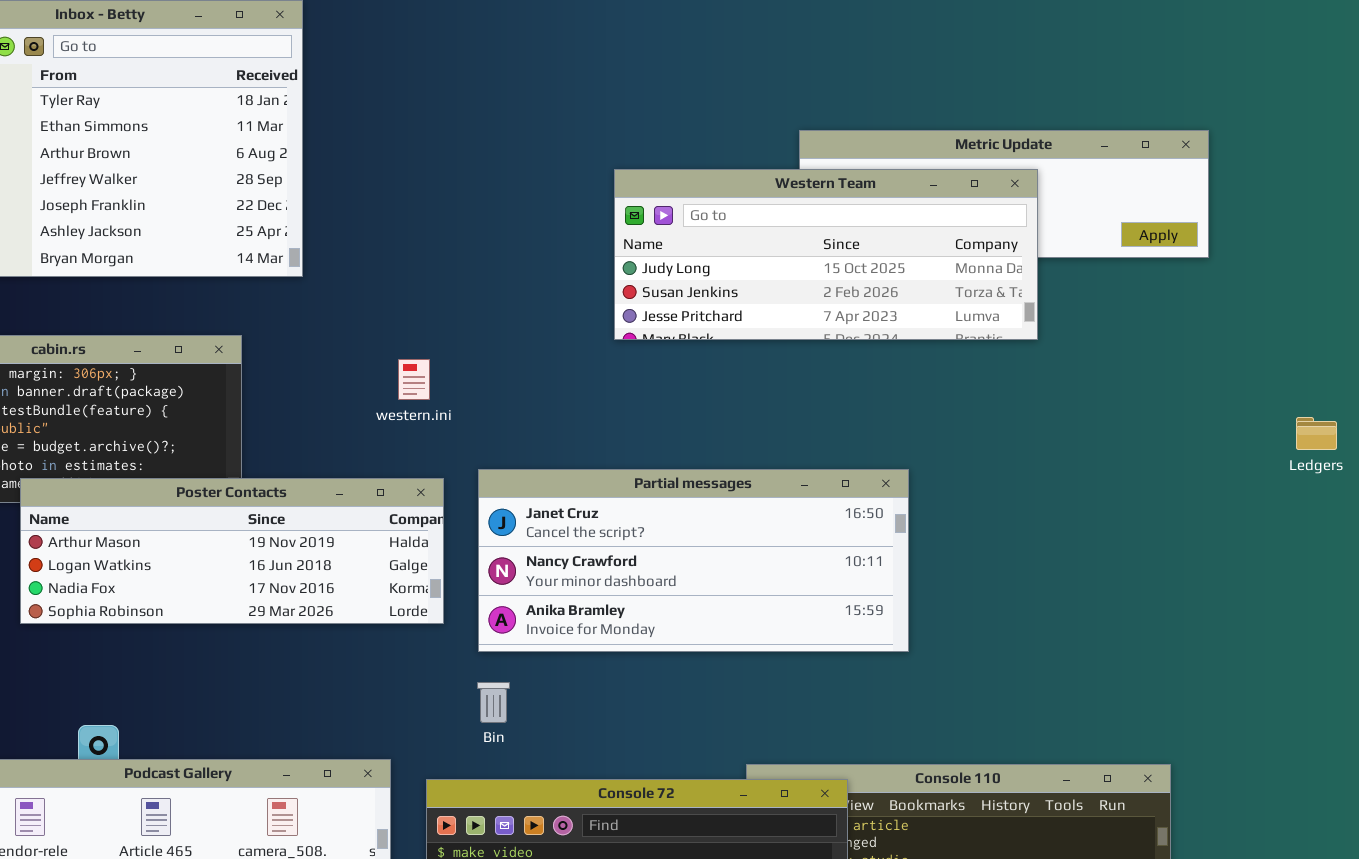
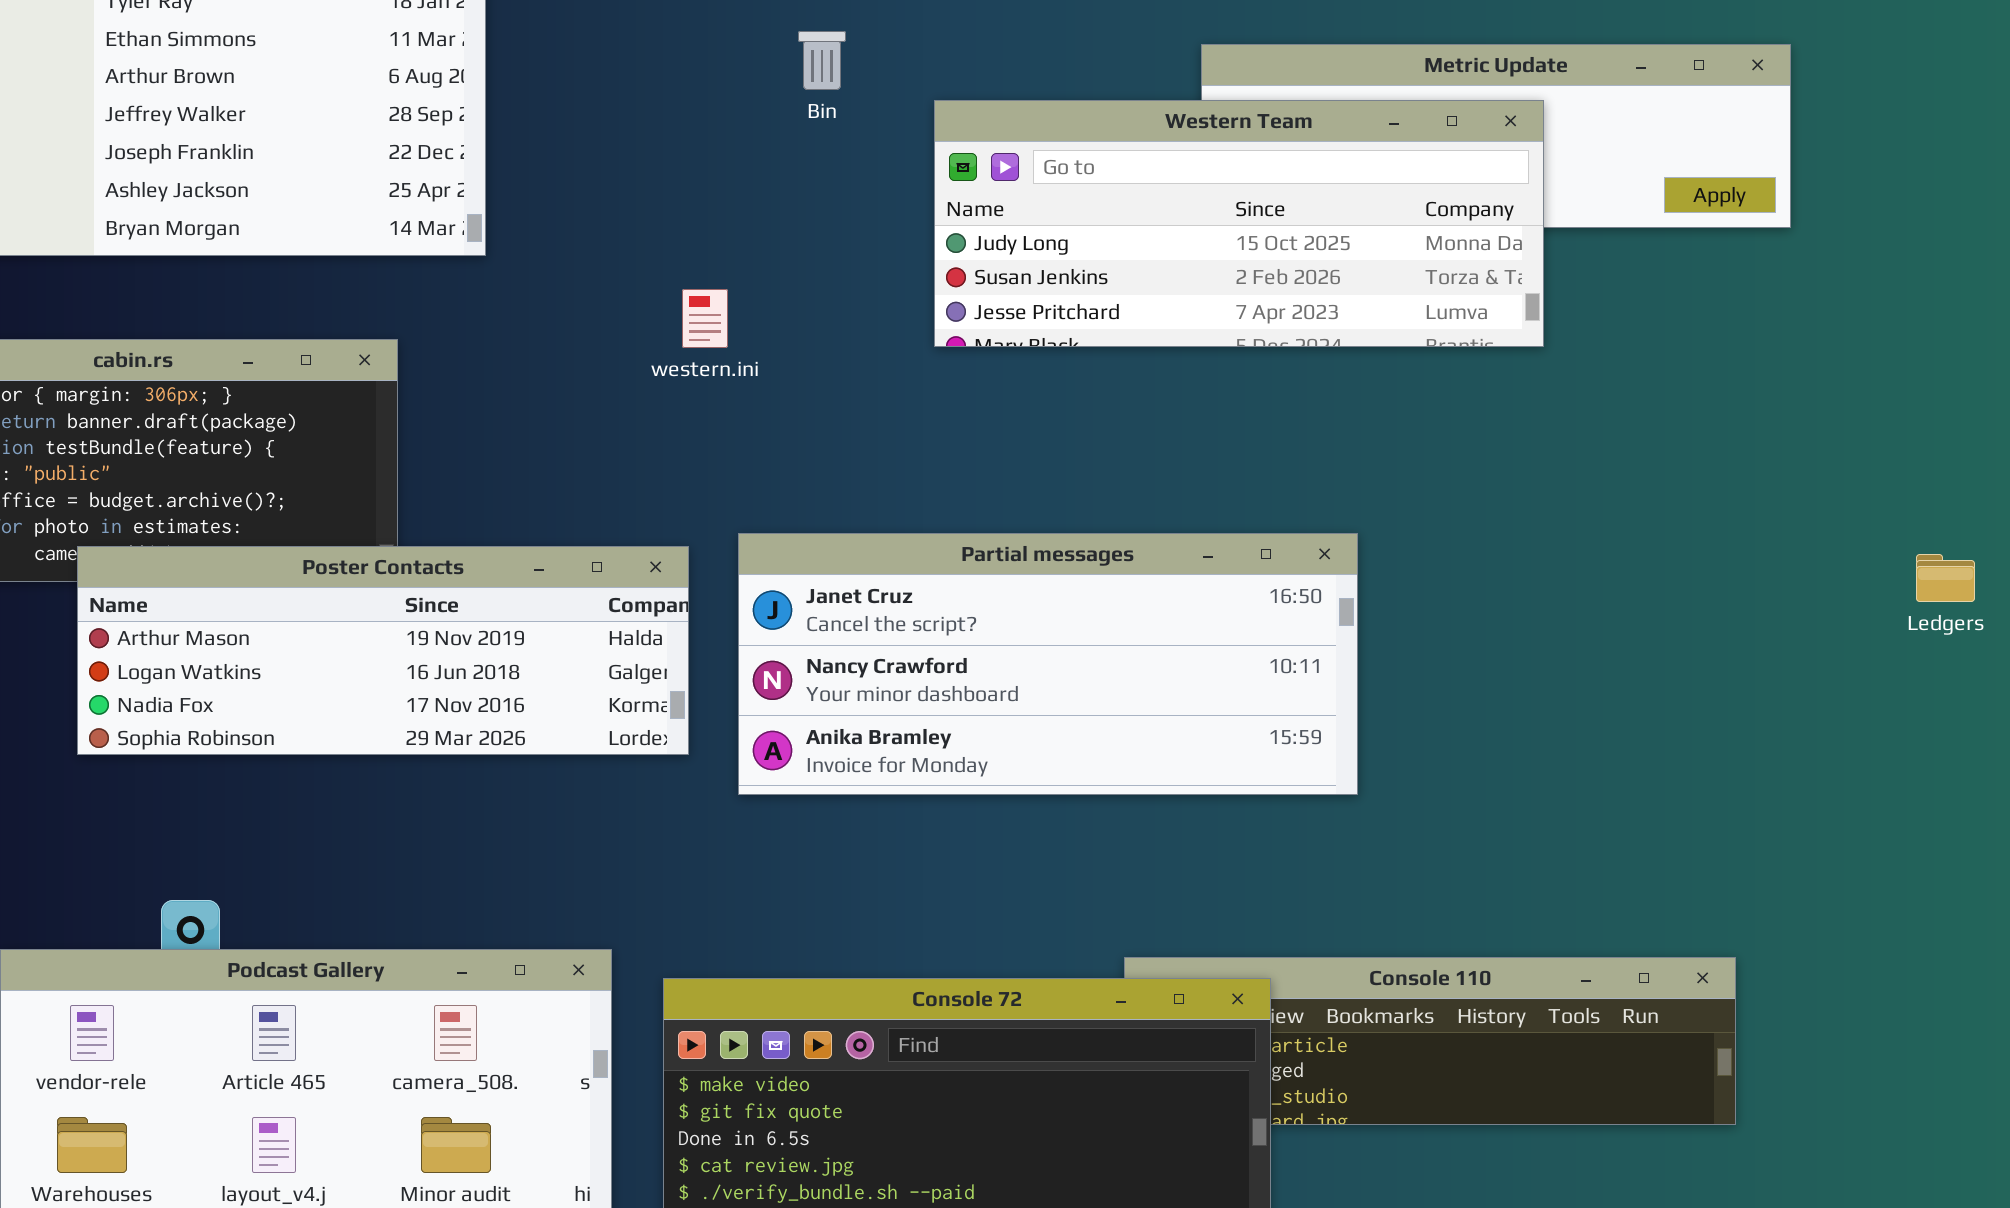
western.ini: [398,359,430,400] -> [682,289,728,348], moved
Ledgers: [1296,417,1337,450] -> [1916,554,1975,602], moved
Bin: [477,682,510,723] -> [798,31,846,90], moved

